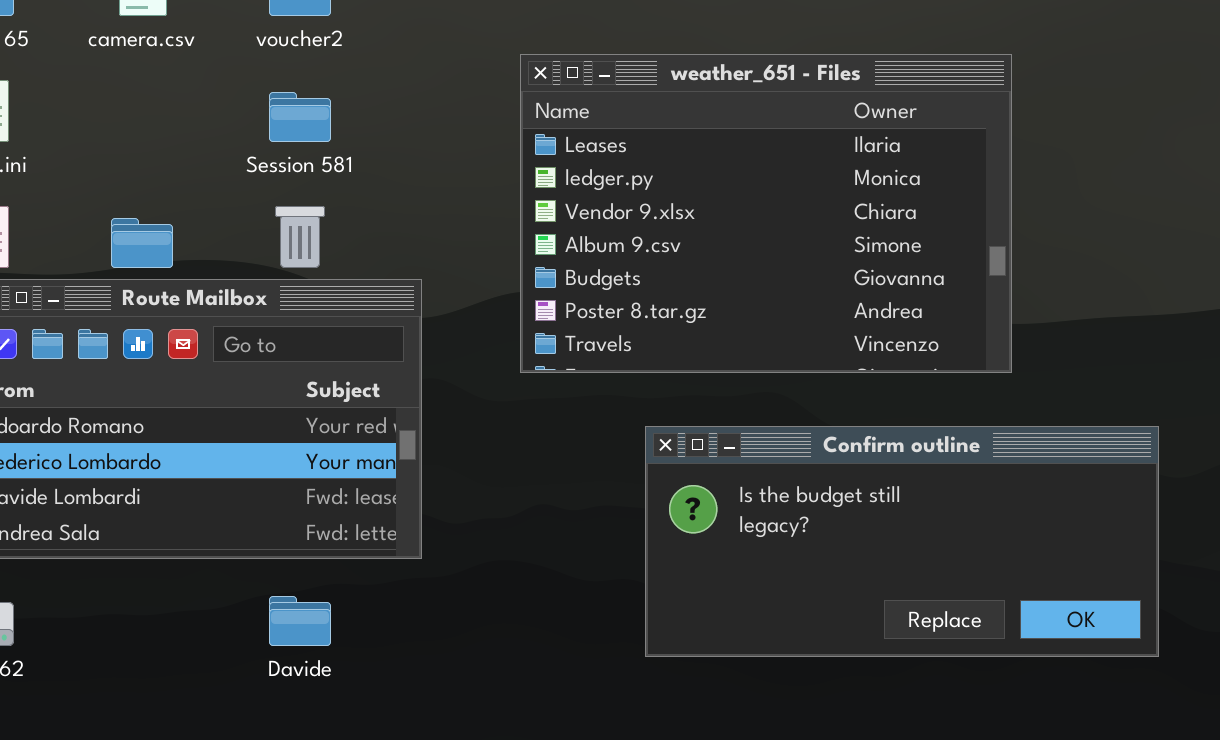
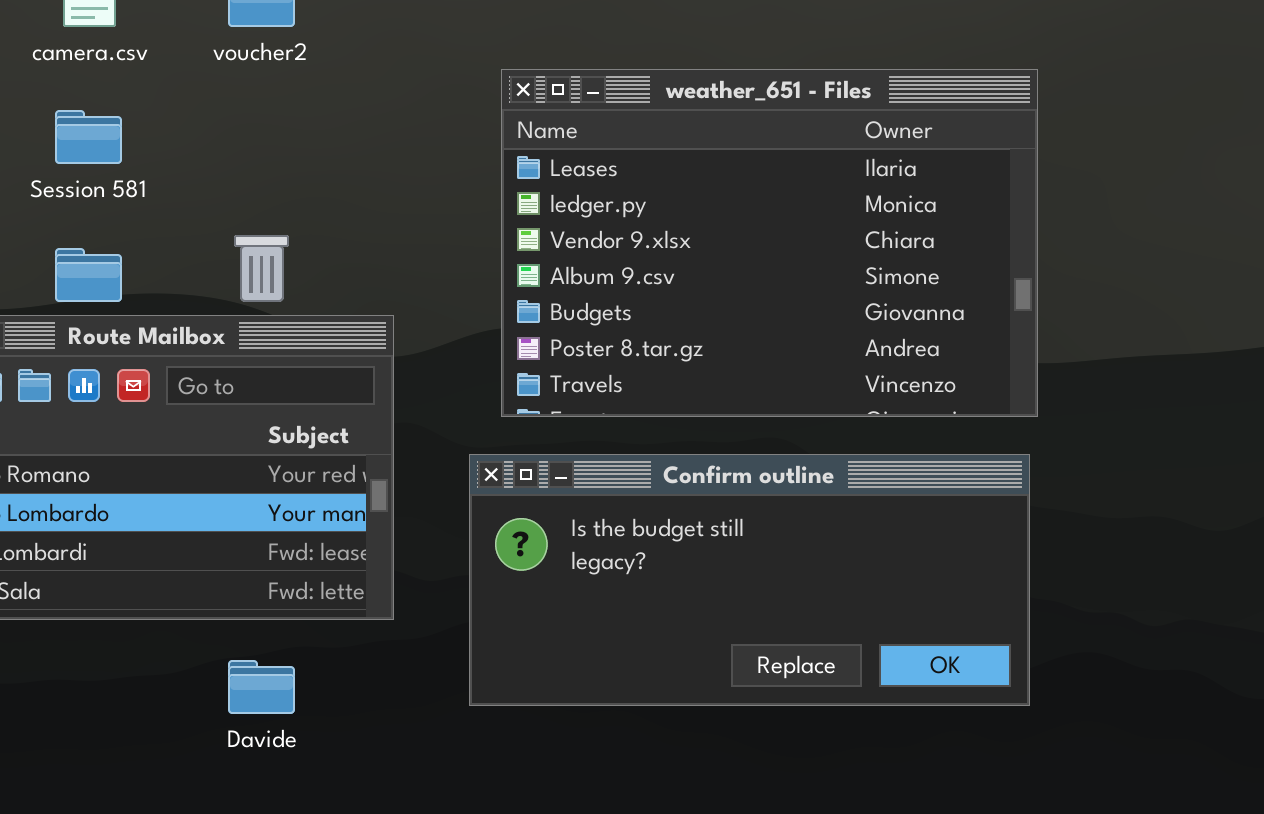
Session 581: [269,92,331,142] -> [55,110,122,164], moved
Confirm outline: [645,426,1159,657] -> [469,454,1030,706], moved

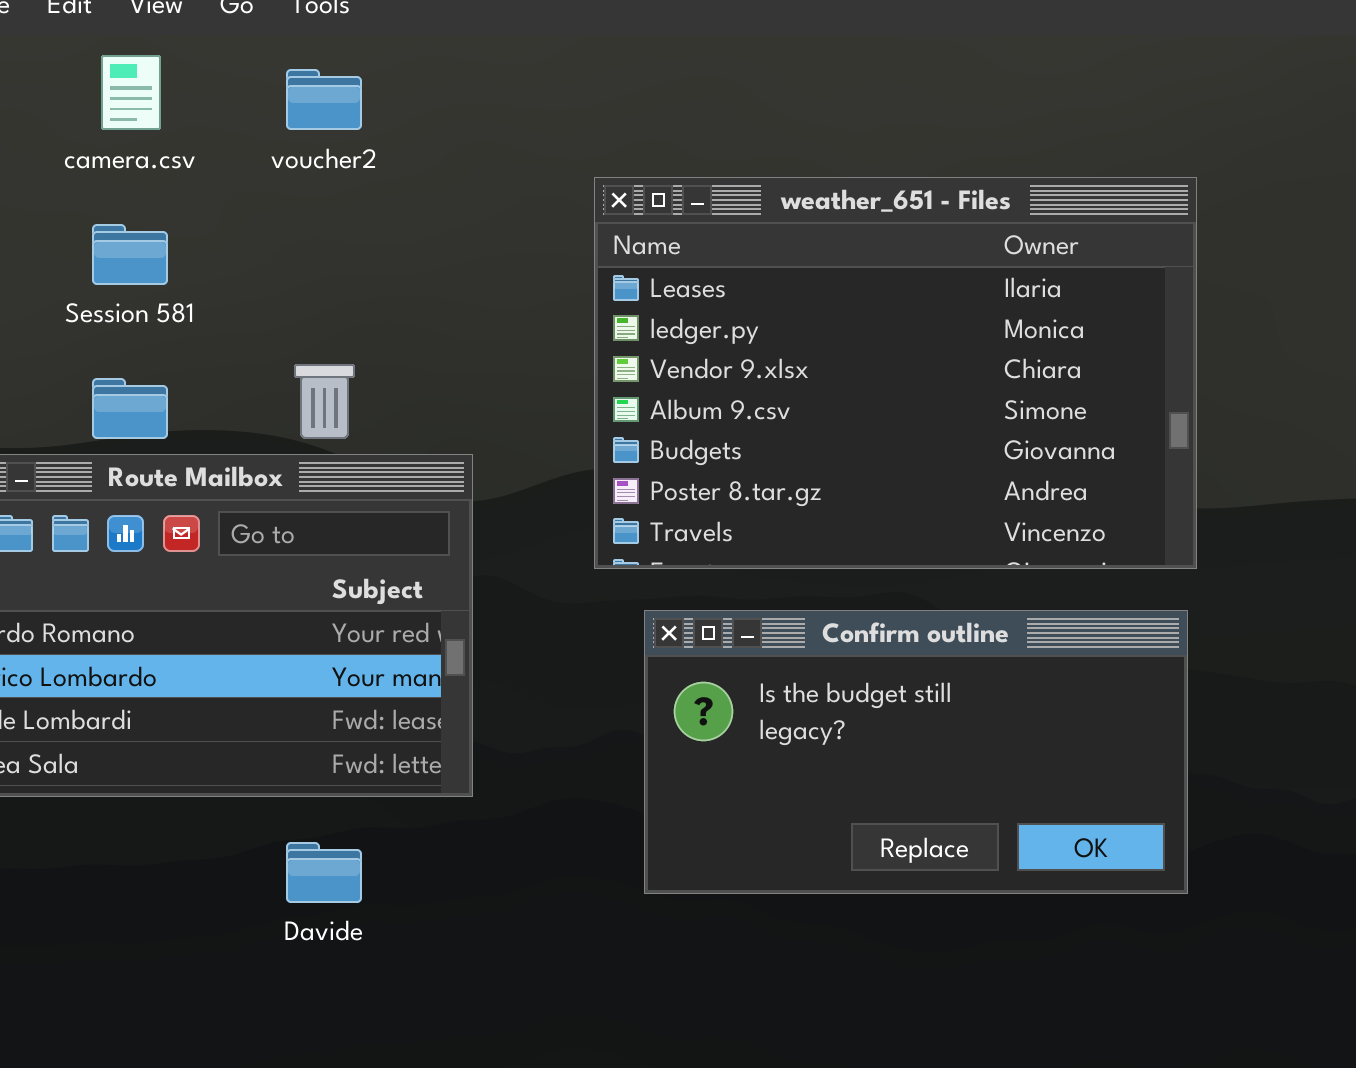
Confirm outline: [469,454,1030,706] -> [644,610,1188,894], resized

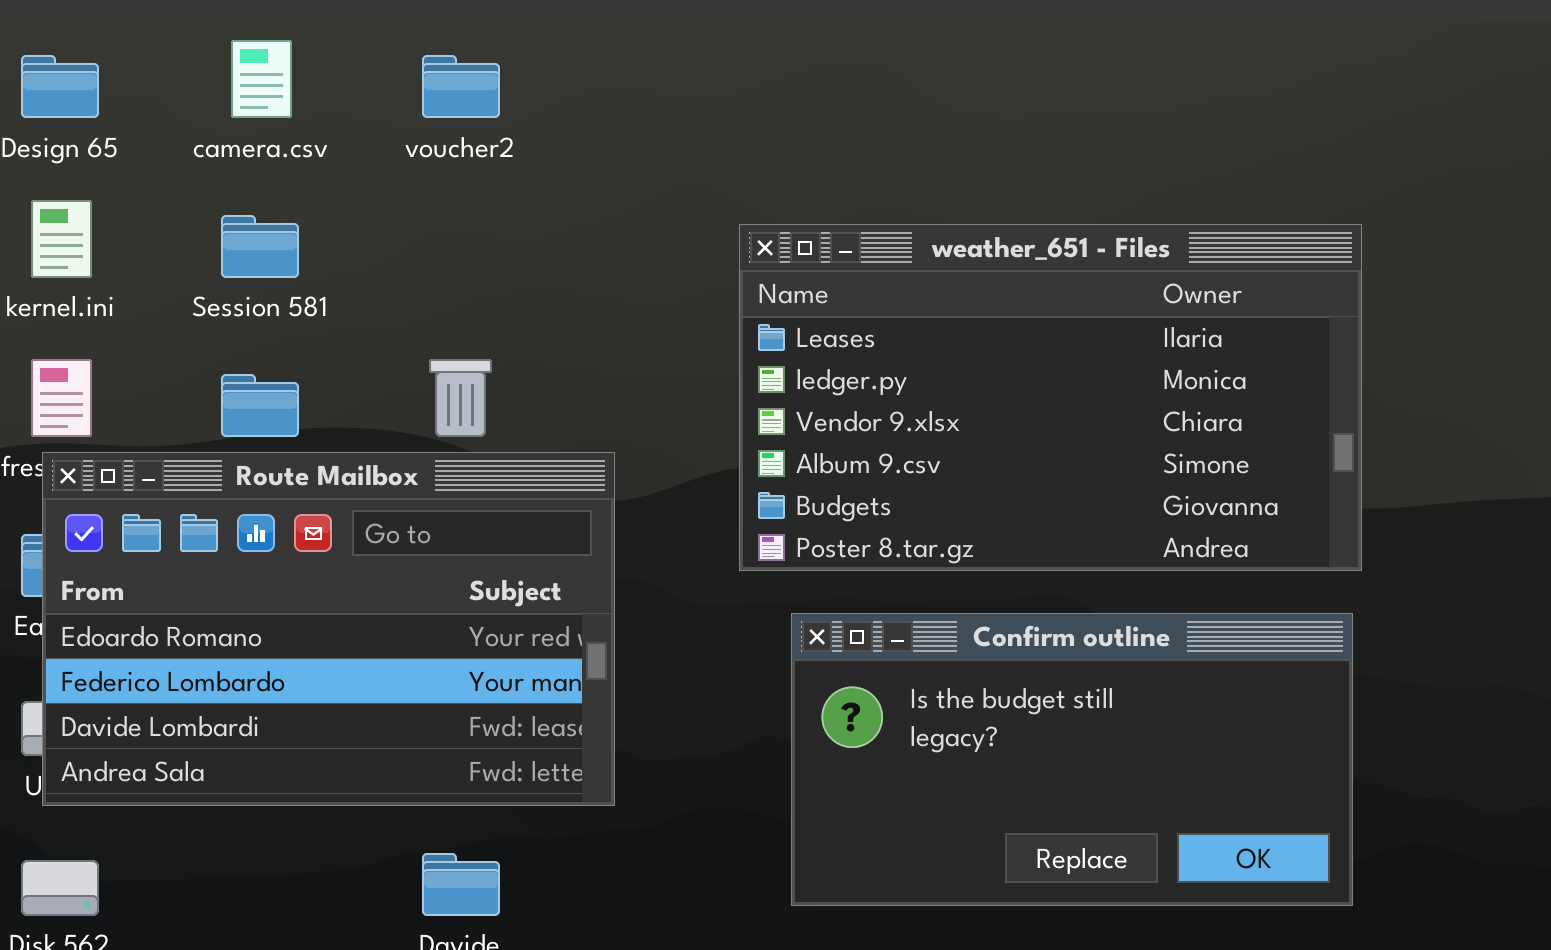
weather_651 - Files: [594,177,1197,569] -> [739,224,1362,571], resized

